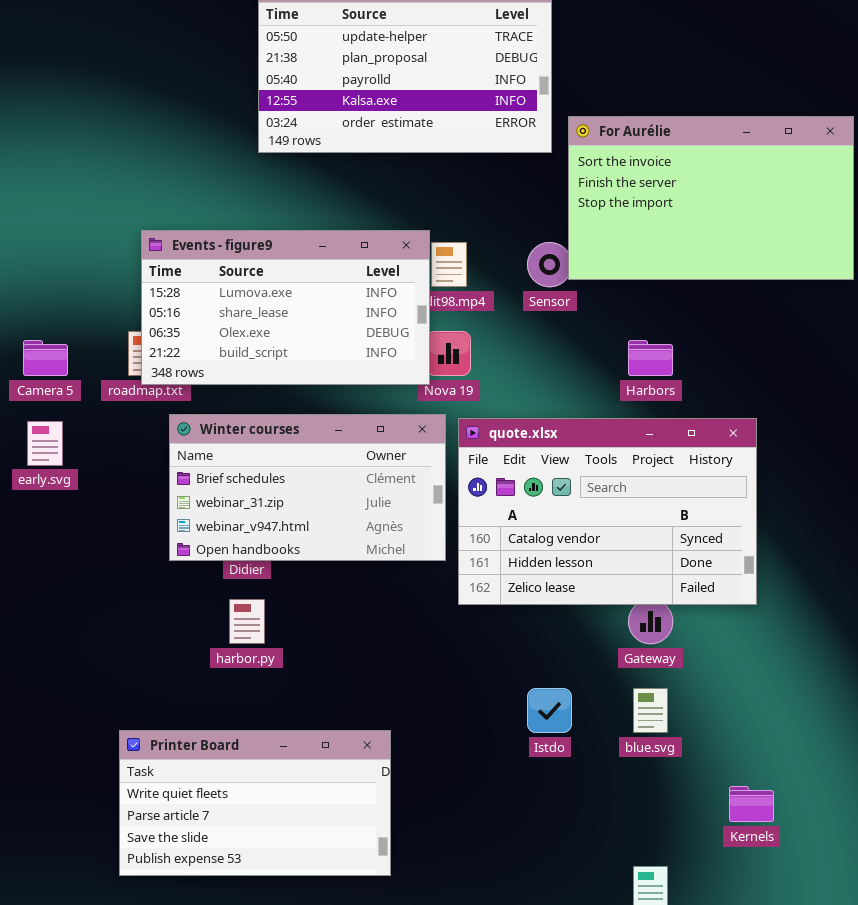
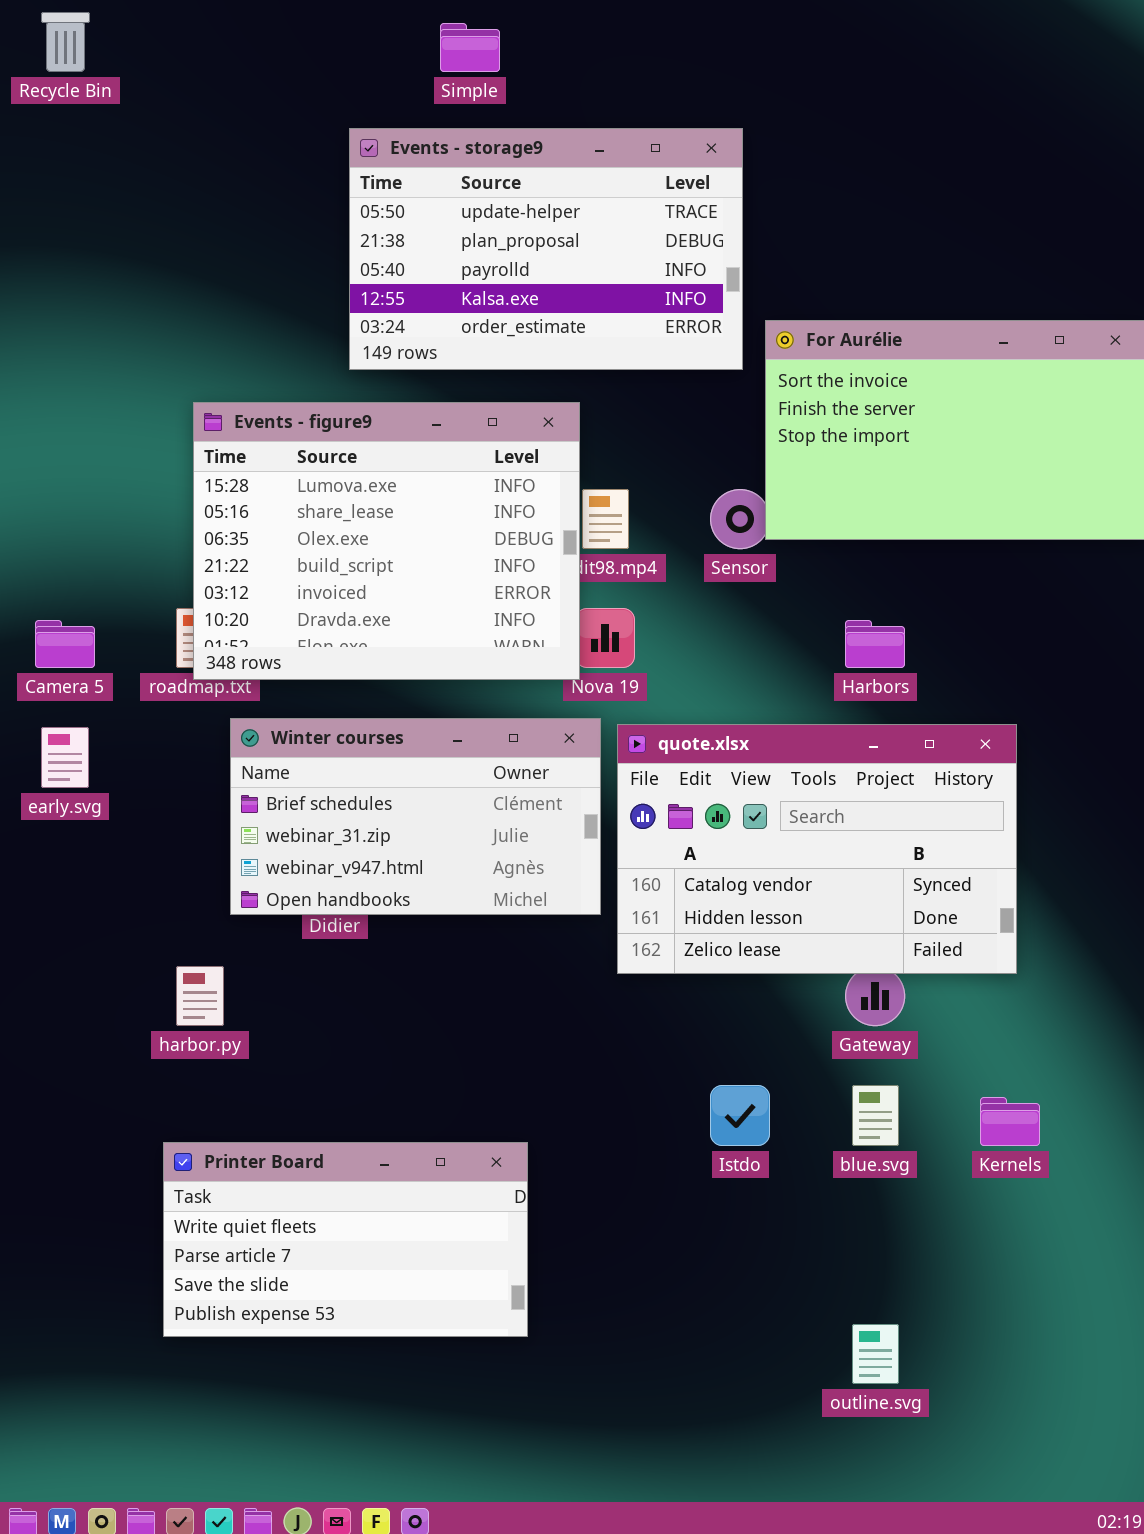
Events - figure9: [141,230,430,385] -> [193,402,580,680], resized
harbor.py: [229,599,265,644] -> [176,966,224,1026], moved
Kernels: [729,786,774,822] -> [980,1097,1040,1146], moved

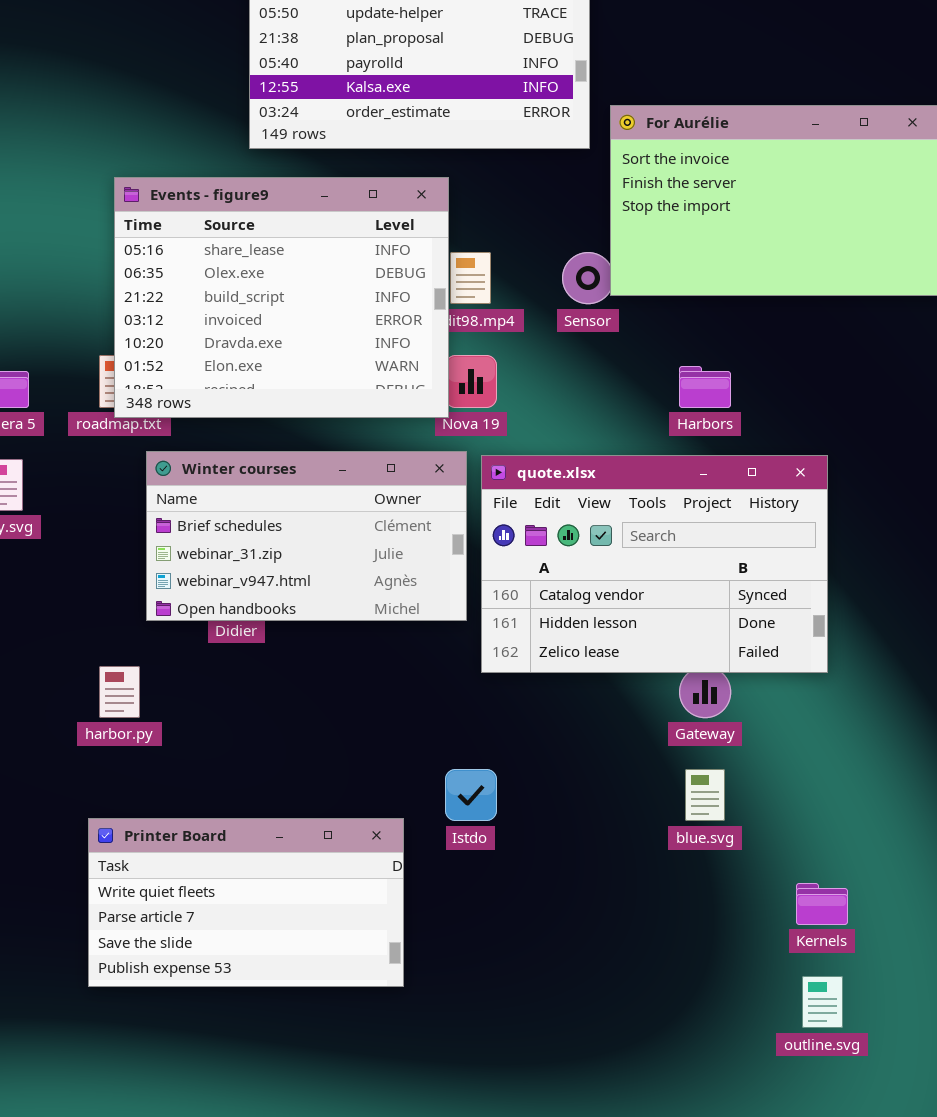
Events - figure9: [193,402,580,680] -> [114,177,449,418], scrolled down 1 row
Istdo: [710,1085,770,1146] -> [445,769,497,821], moved
Kernels: [980,1097,1040,1146] -> [796,883,848,925], moved
outline.svg: [852,1324,899,1384] -> [802,976,843,1028], moved

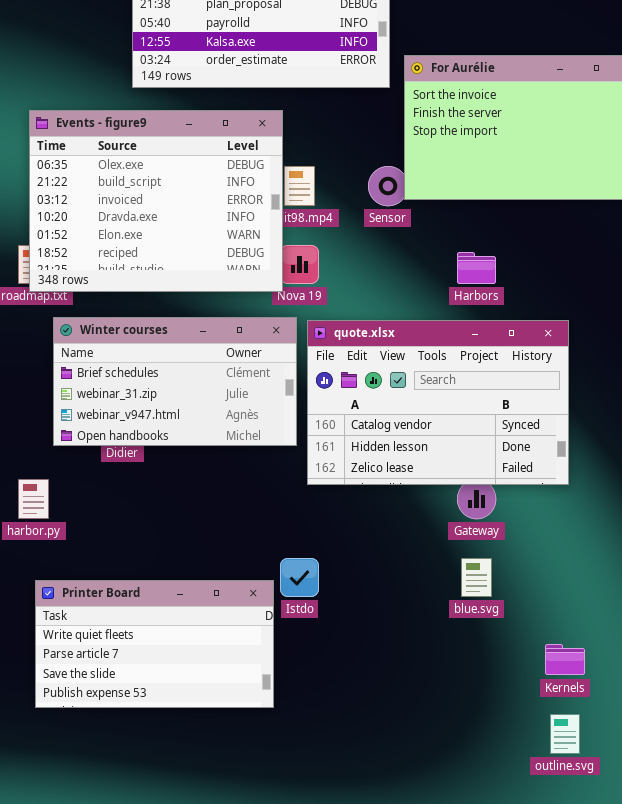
Events - figure9: [114,177,449,418] -> [29,110,283,292], scrolled down 1 row
Printer Board: [88,818,404,987] -> [35,580,274,708], moved

